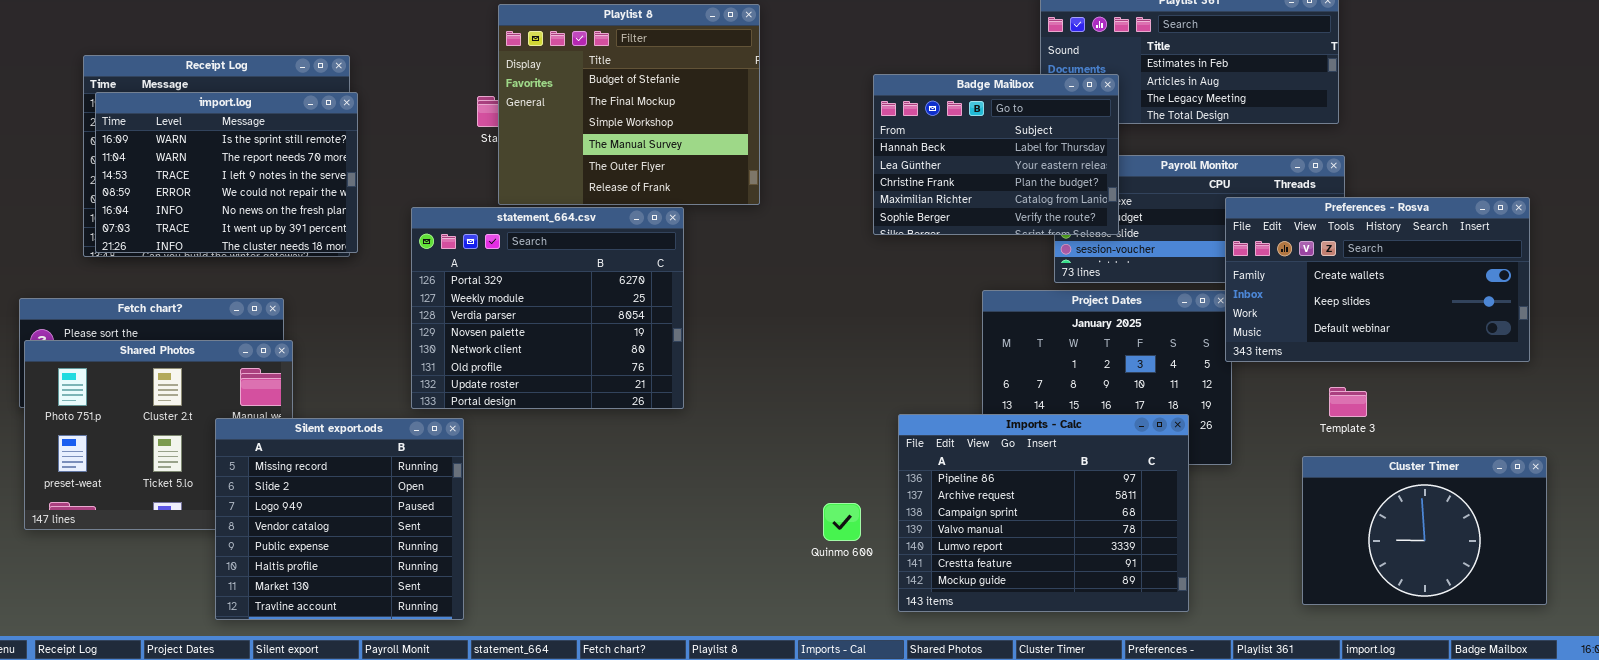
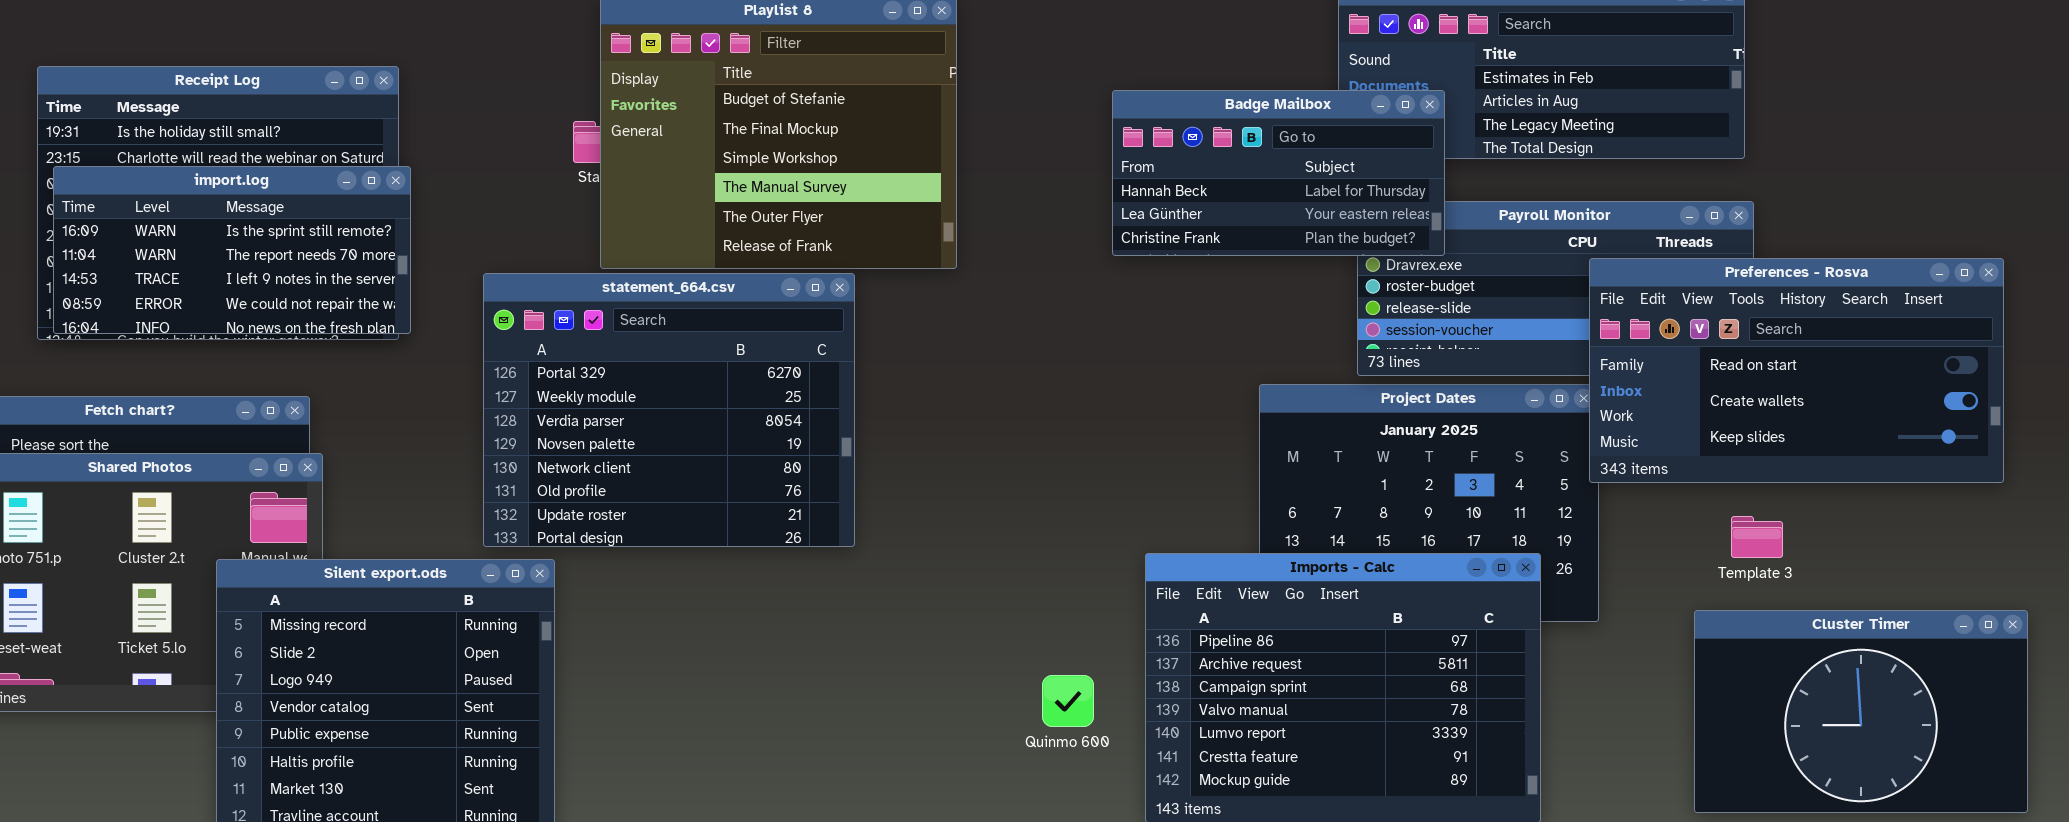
Badge Mailbox: [873,74,1119,235] -> [1112,90,1445,256], resized
import.log: [95,92,358,253] -> [53,166,411,334], resized
Preferences - Rosva: [1225,197,1530,362] -> [1589,258,2004,483], scrolled up 1 row

